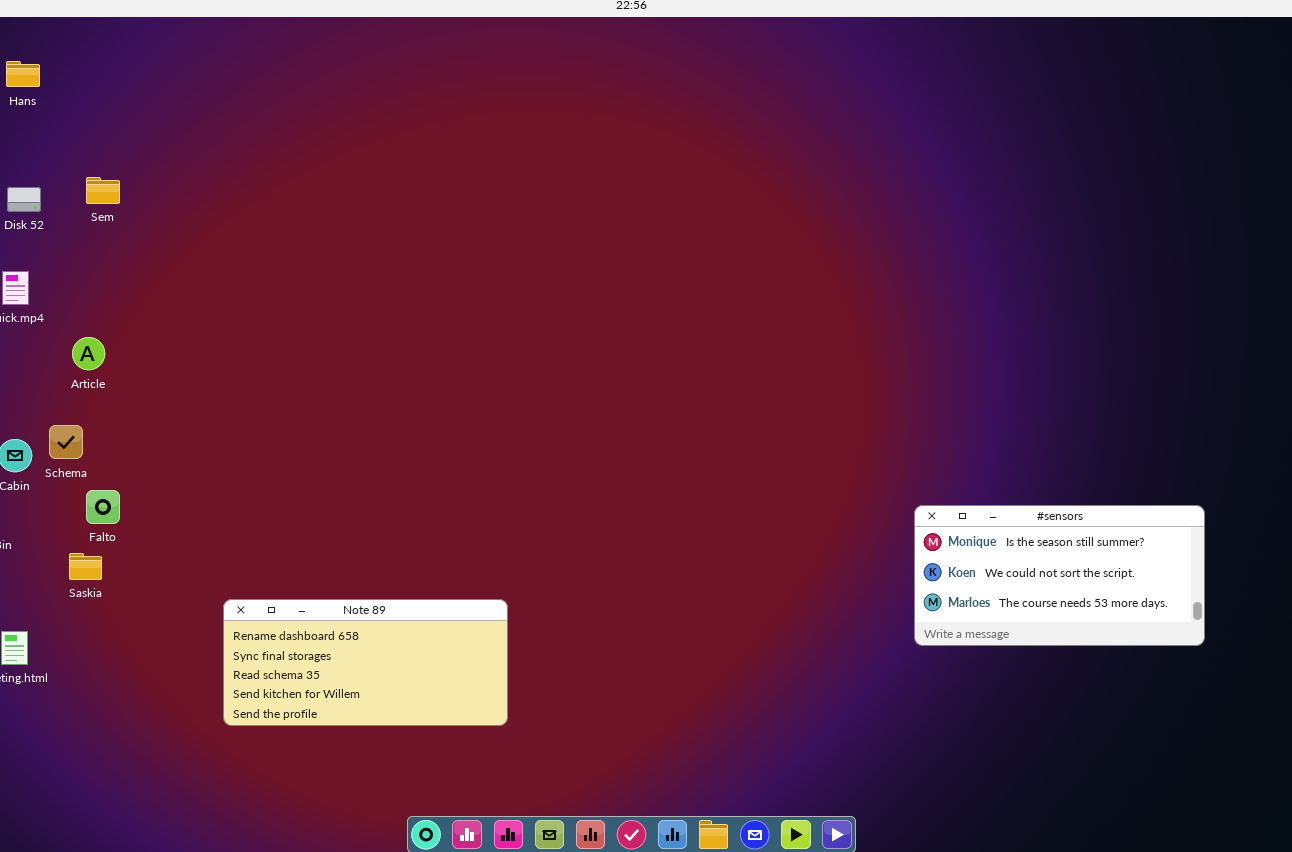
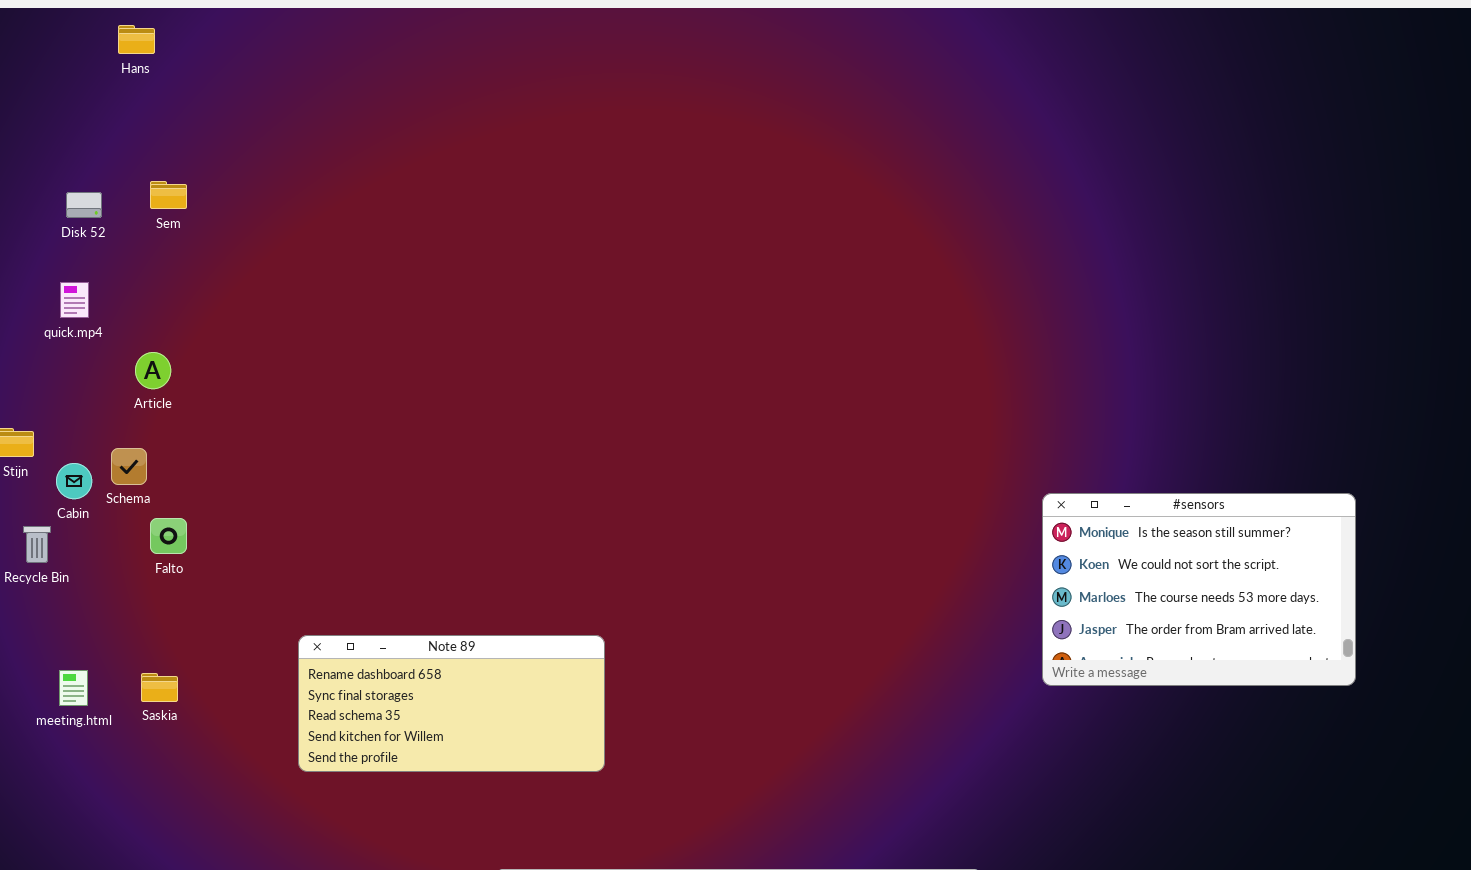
Hans: [6,61,40,87] -> [118,25,155,54], moved
#sensors: [914,505,1205,646] -> [1042,493,1356,686], resized
Saskia: [69,553,102,580] -> [141,673,178,702], moved

